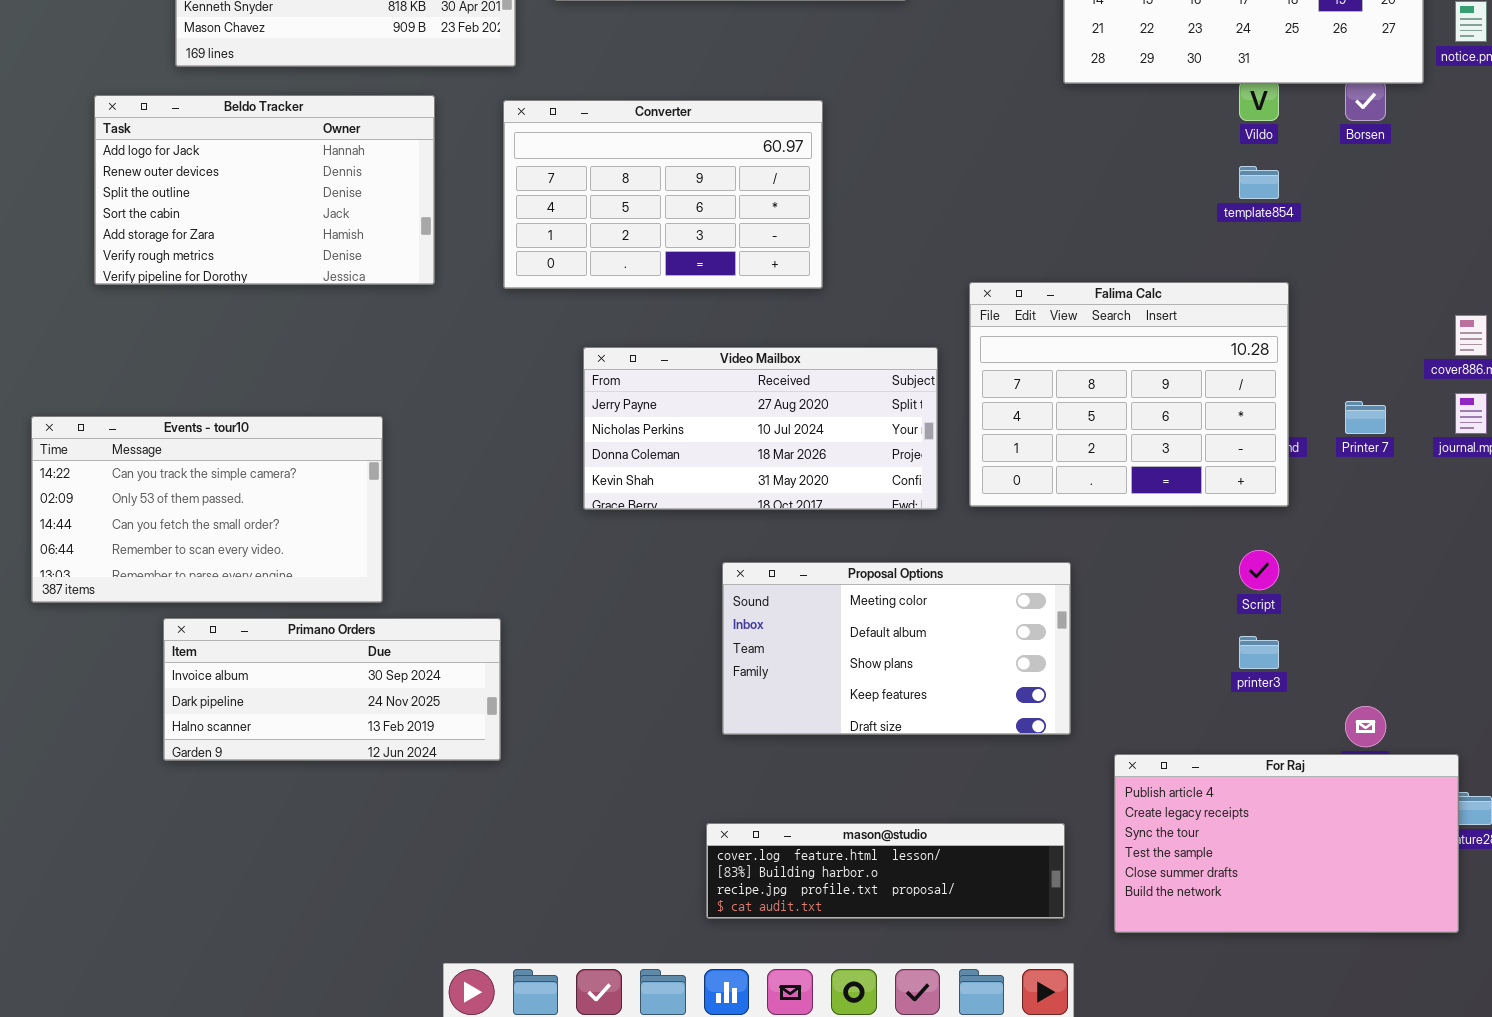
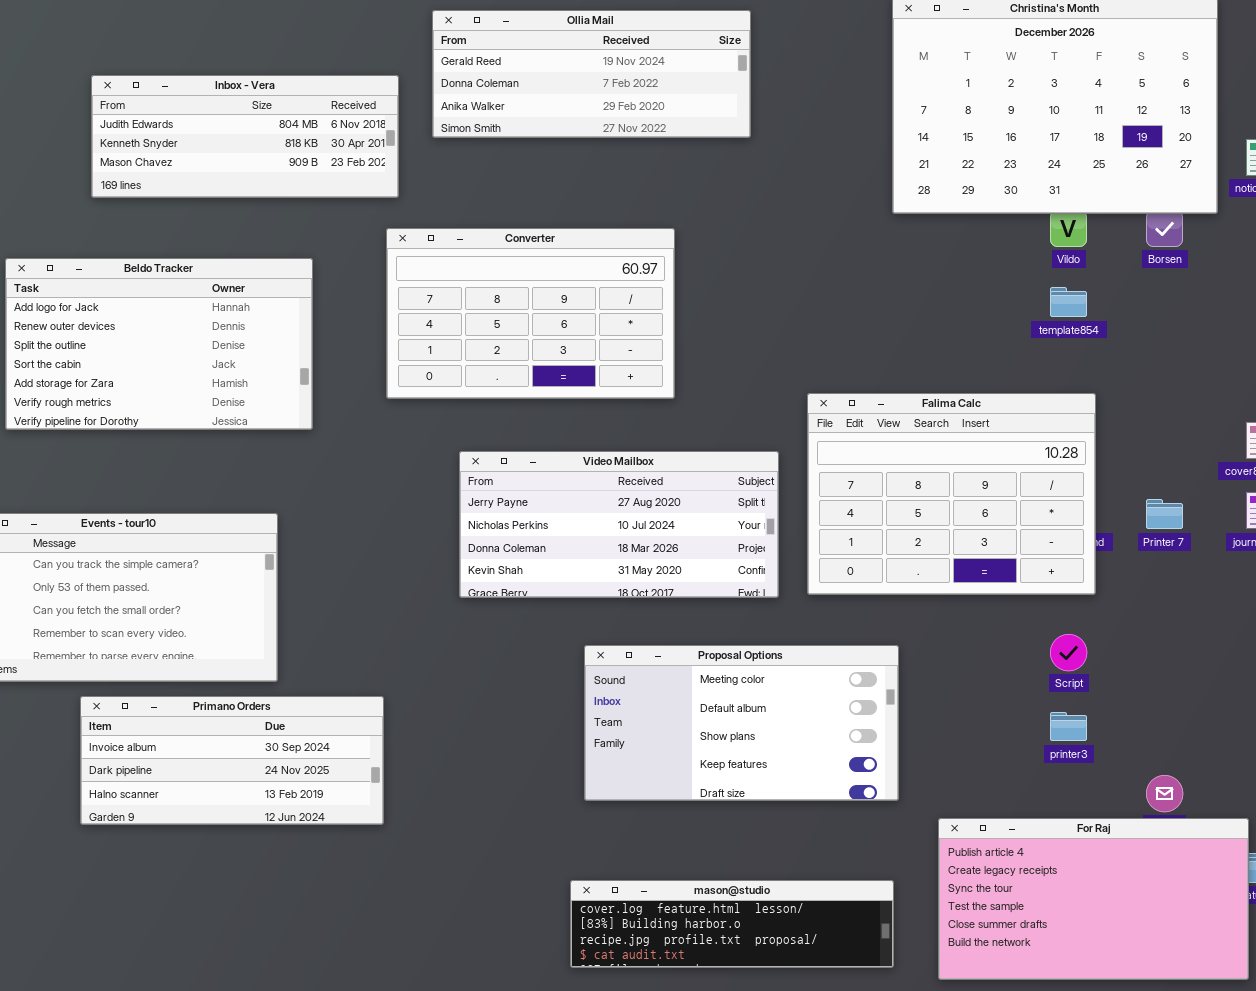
Beldo Tracker: [94,95,435,285] -> [5,258,313,430], moved

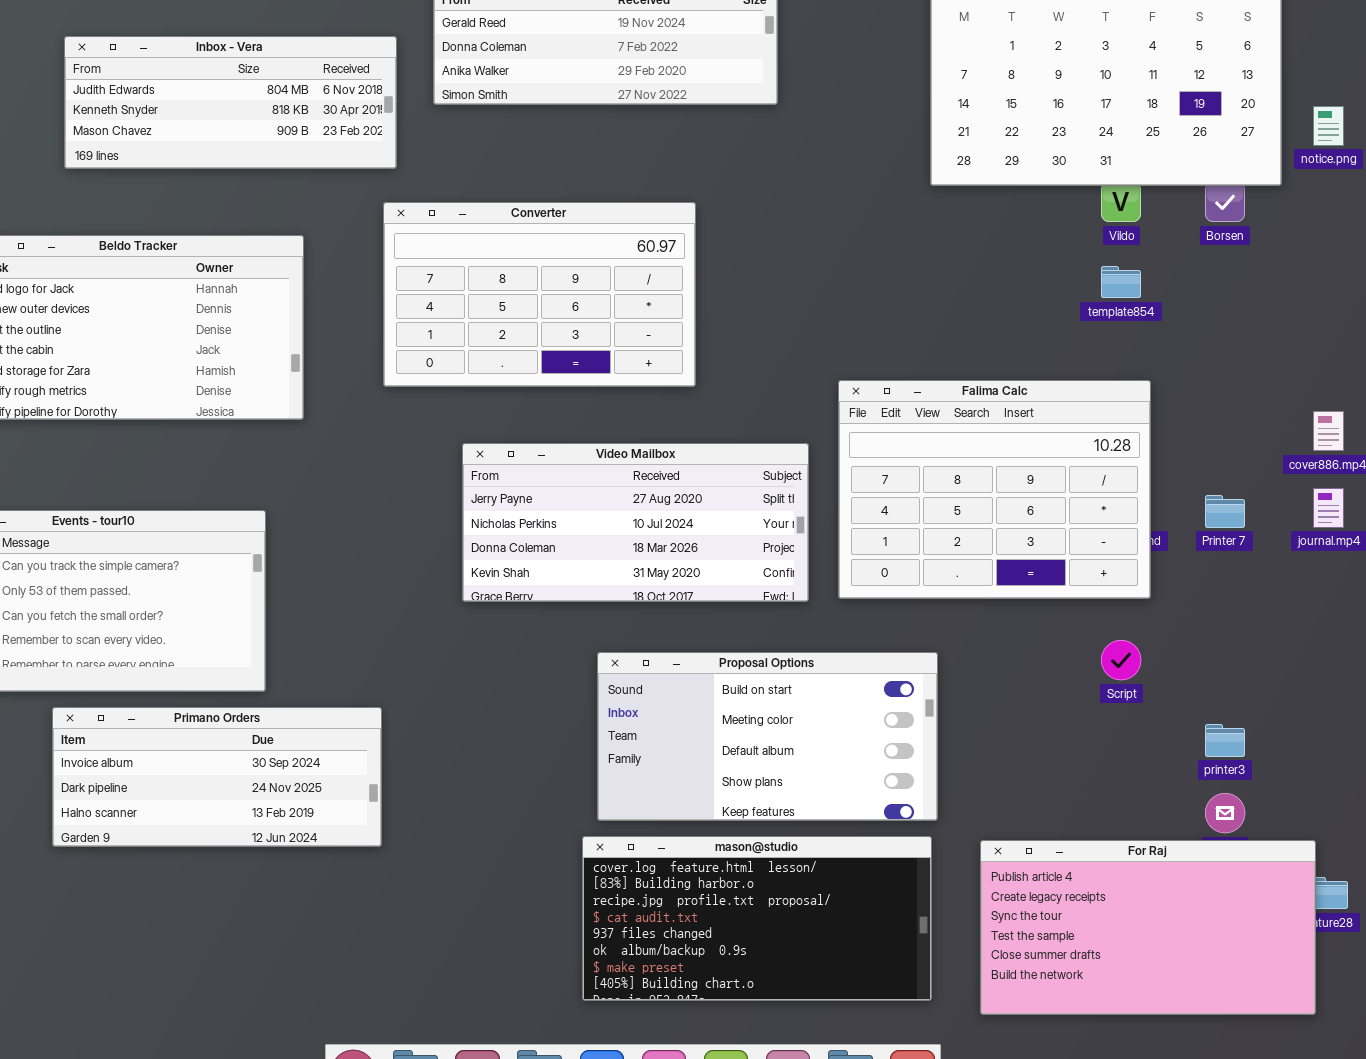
Proposal Options: [584,645,899,801] -> [597,652,938,821], scrolled up 1 row
printer3: [1050,712,1087,741] -> [1205,724,1245,757], moved
mason@studio: [570,880,894,968] -> [582,836,932,1001], resized

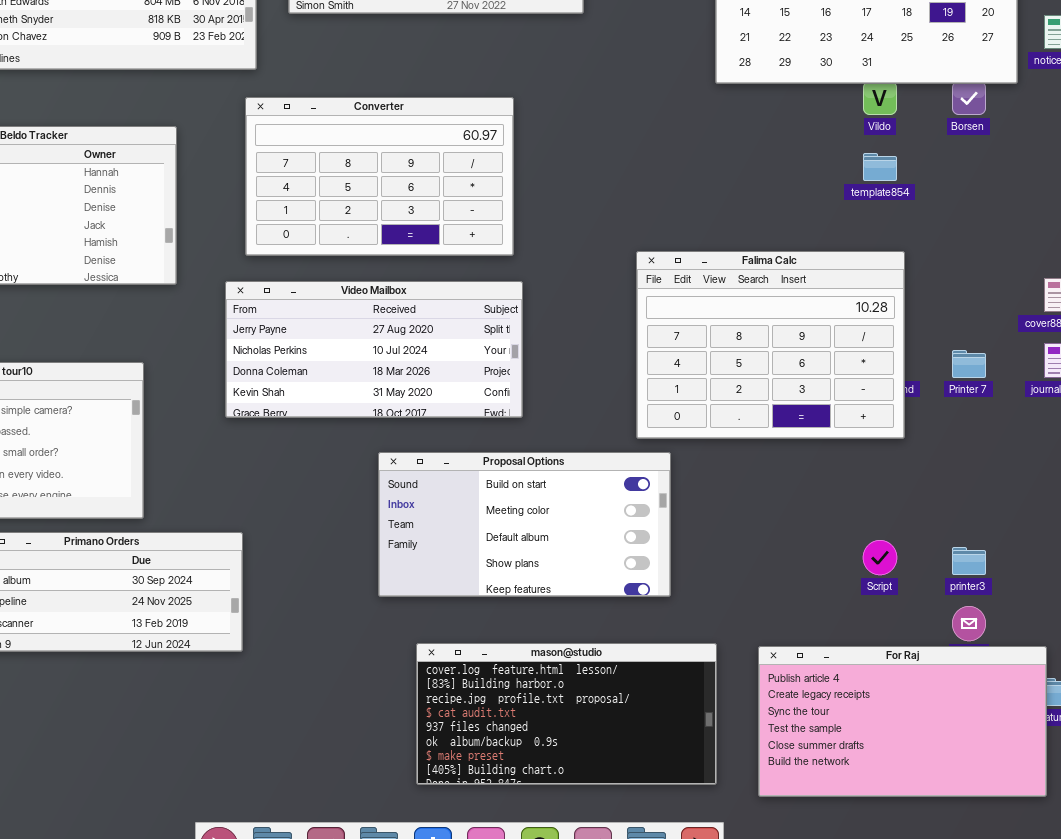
Video Mailbox: [462,443,809,602] -> [225,281,523,418], moved
Script: [1101,640,1141,680] -> [863,540,897,575], moved
Proposal Options: [597,652,938,821] -> [378,452,671,597], moved

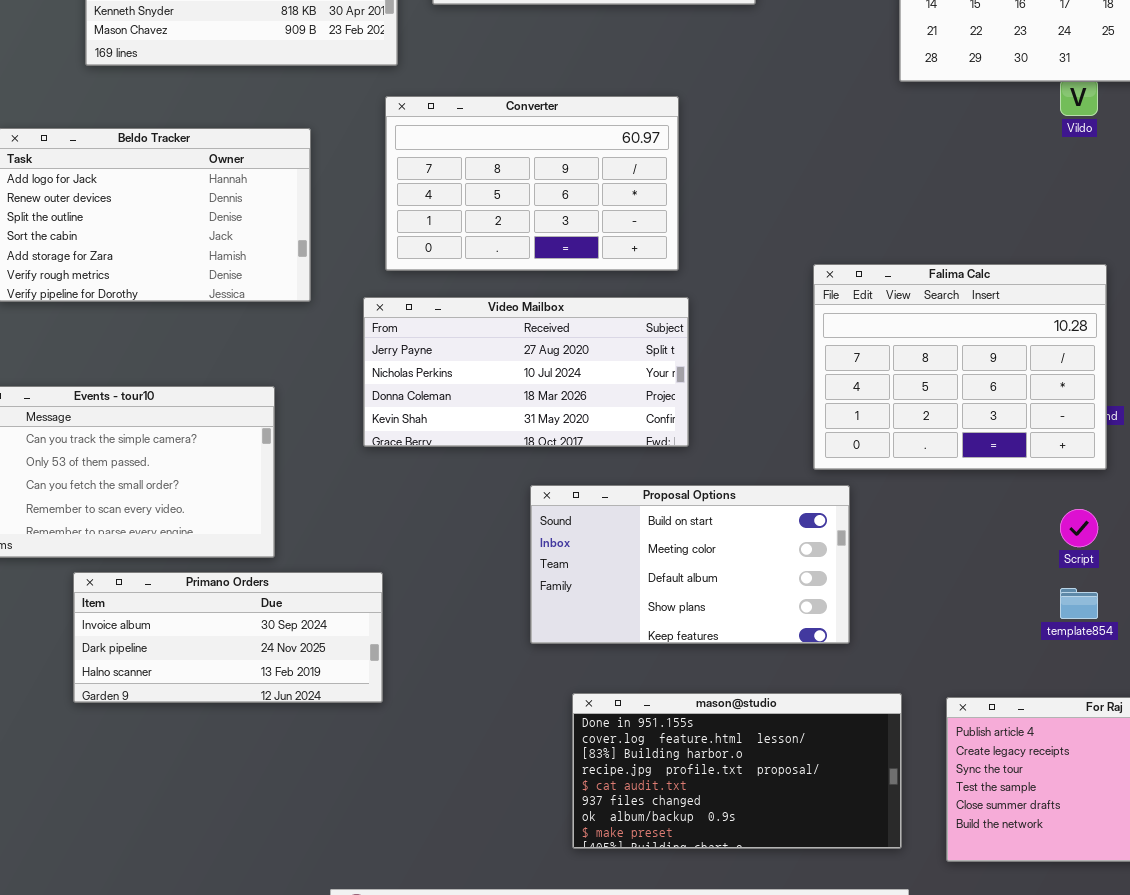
template854: [863,153,897,181] -> [1060,588,1098,619], moved
Script: [863,540,897,575] -> [1060,509,1098,547], moved
mason@studio: [416,643,717,785] -> [572,693,902,849], scrolled up 1 row

